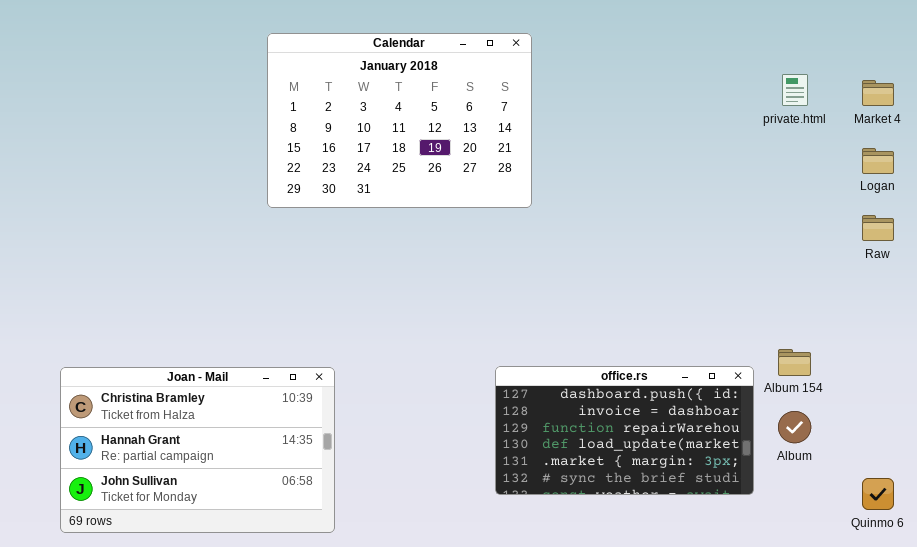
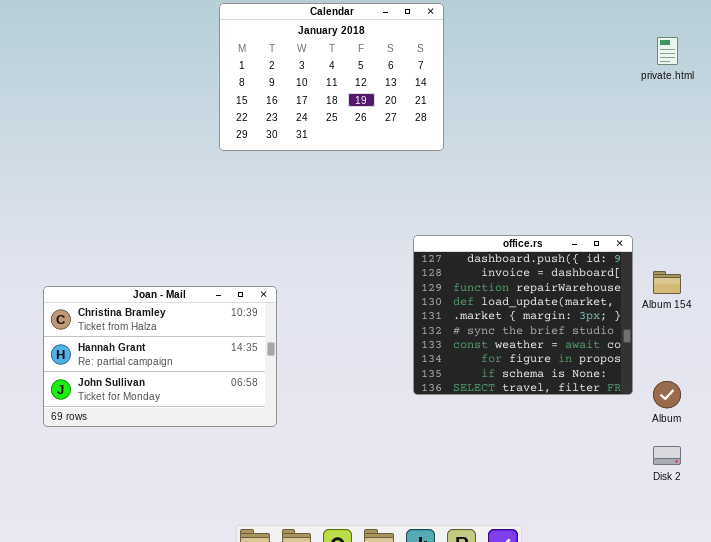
office.rs: [495,366,754,495] -> [413,235,633,395], resized
Album: [778,411,811,443] -> [653,381,681,408], moved

